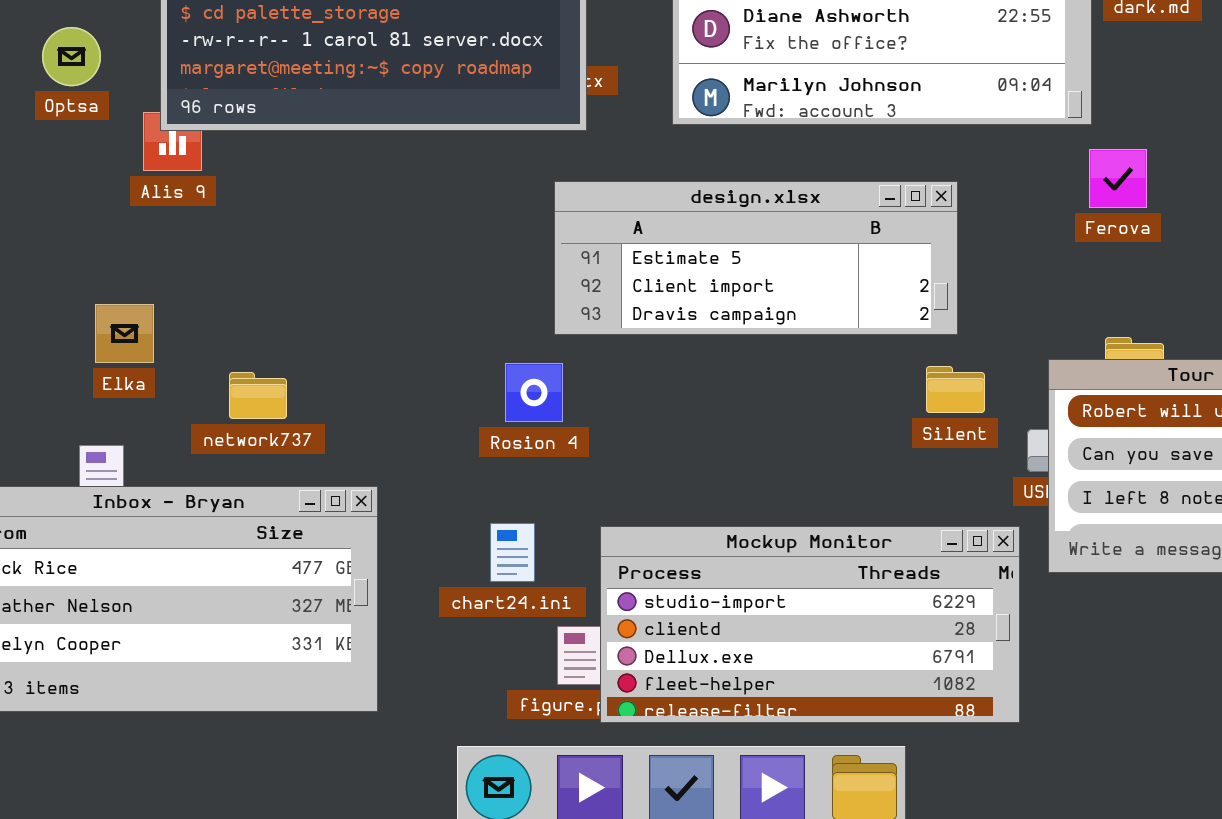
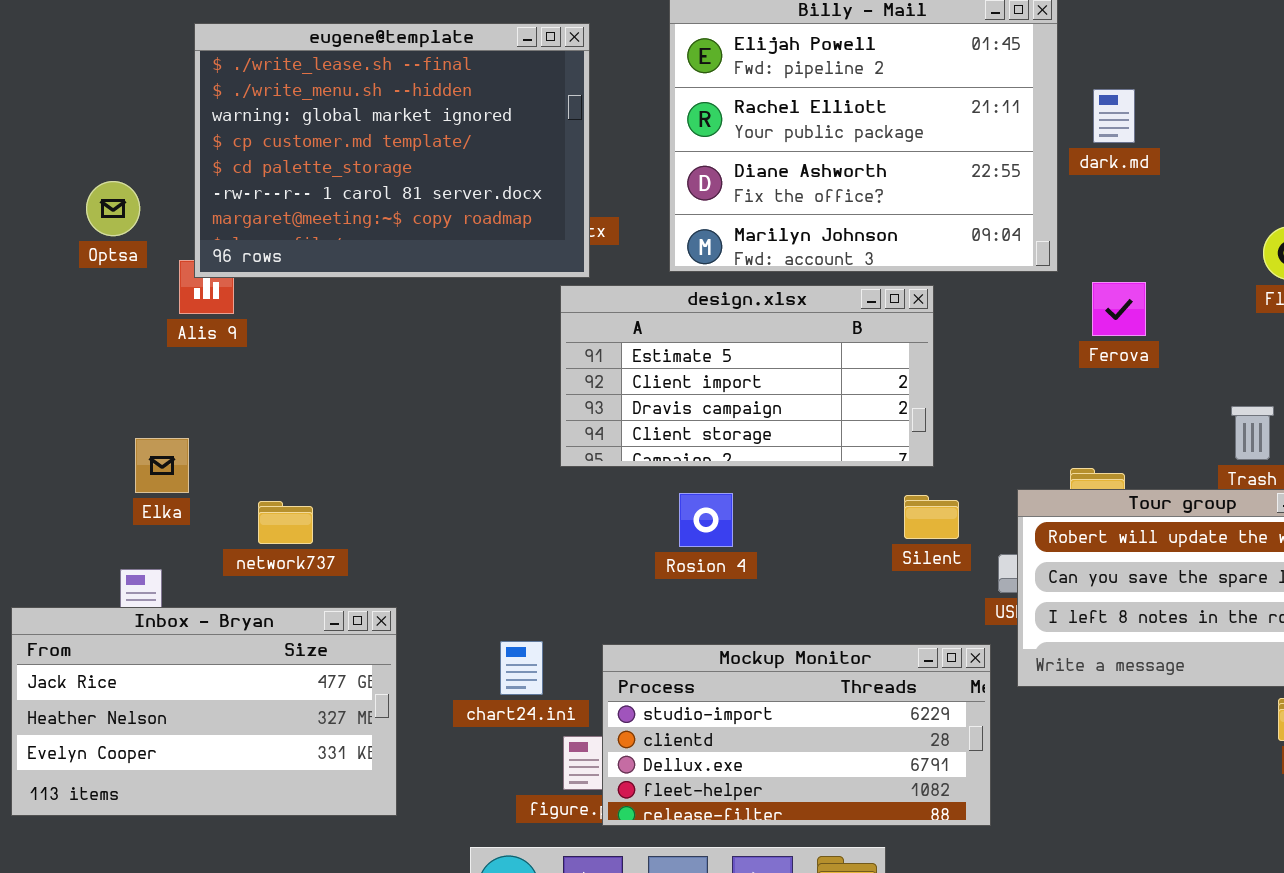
Ferova: [1089,149,1147,208] -> [1092,282,1146,336], moved
design.xlsx: [554,181,958,335] -> [560,285,934,467], resized
Rosion 4: [505,363,563,422] -> [679,493,733,547], moved

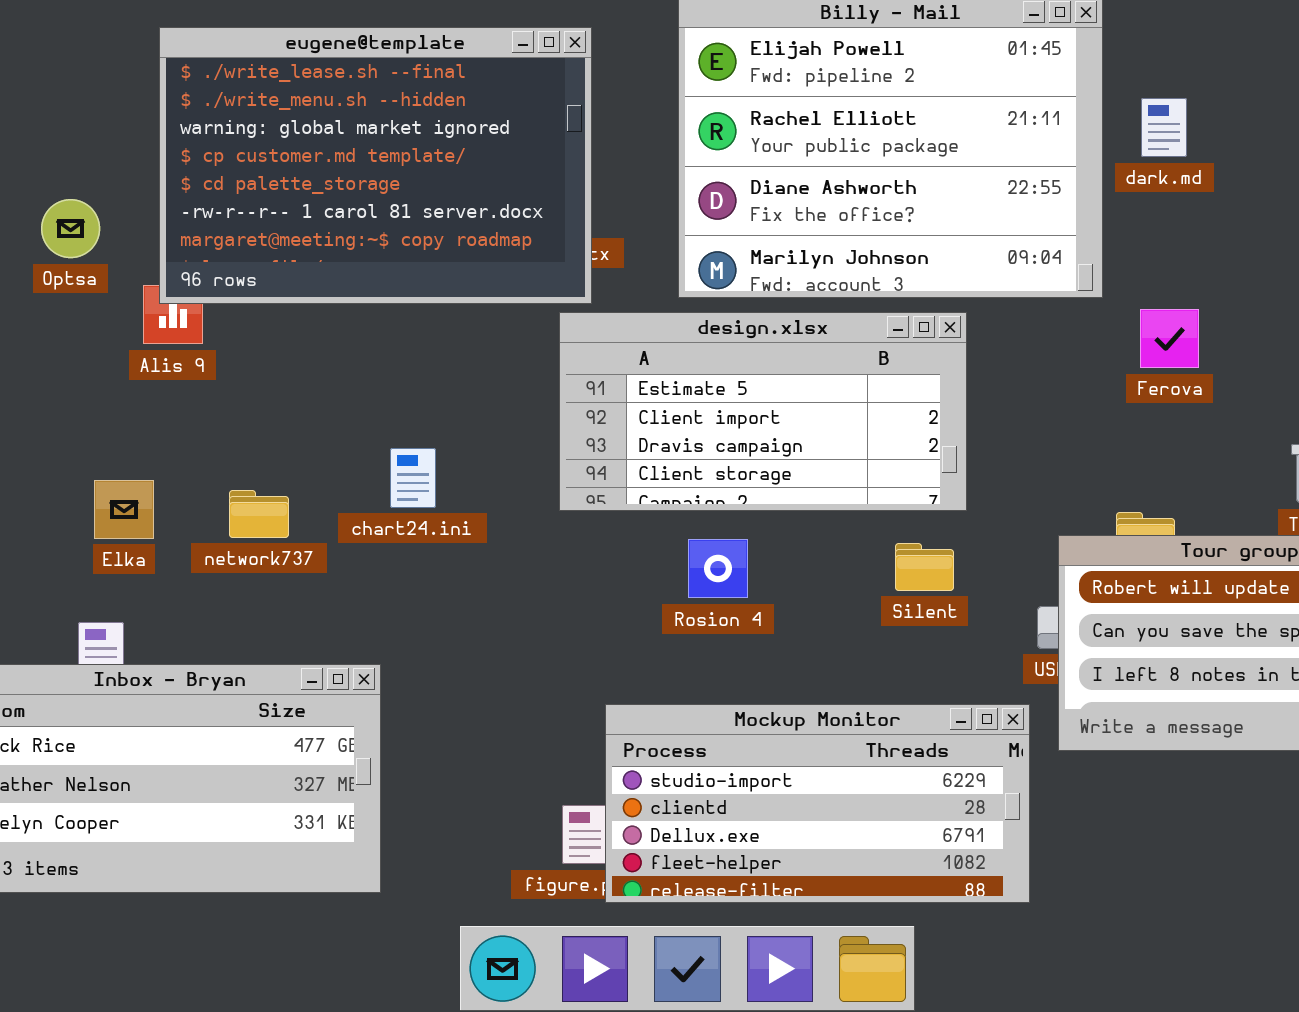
Silent: [904,495,959,539] -> [895,543,954,591], moved
network737: [258,501,313,544] -> [229,490,289,538], moved
chart24.ini: [500,641,543,695] -> [390,448,436,508], moved

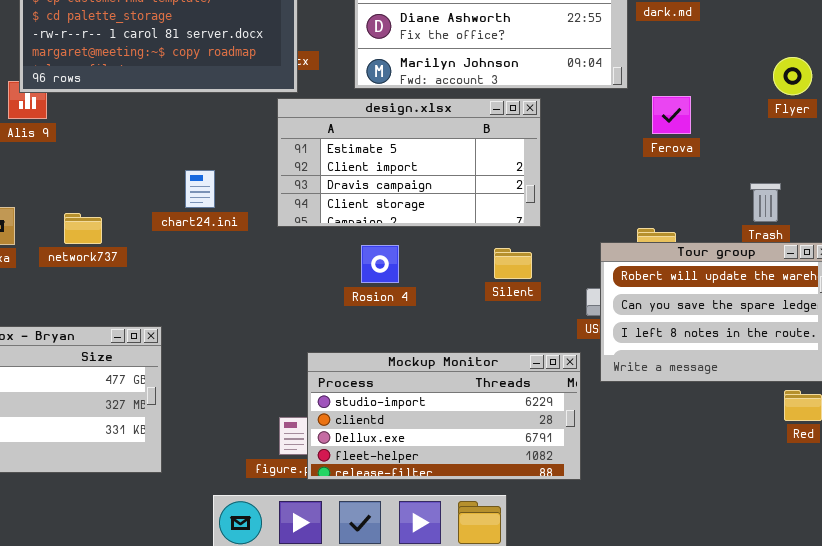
chart24.ini: [390,448,436,508] -> [185,170,215,208], moved

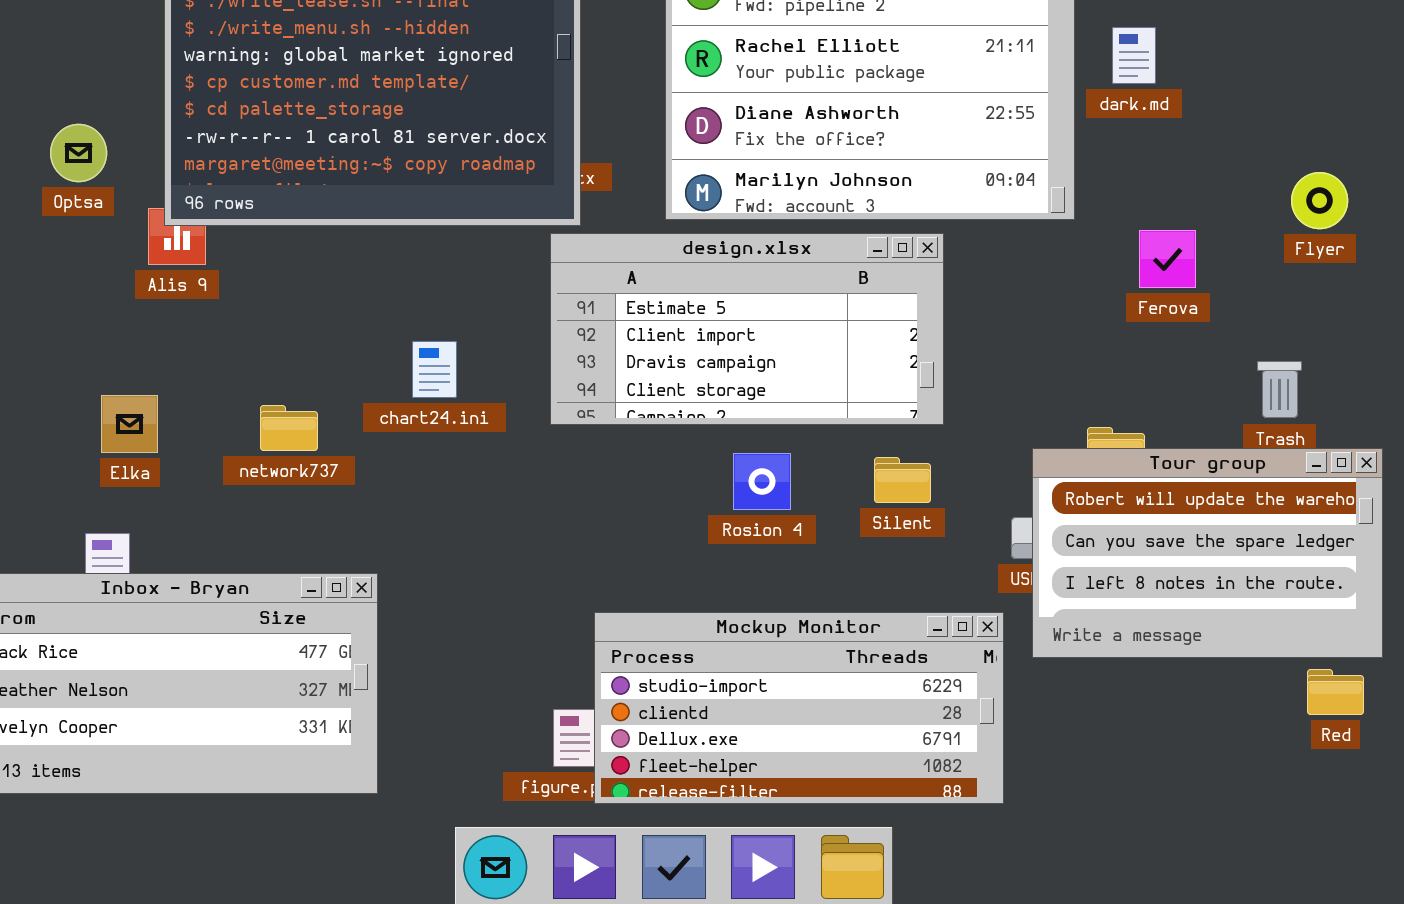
Ferova: [652,96,691,134] -> [1139,230,1196,288], moved
network737: [64,213,102,244] -> [260,405,318,451], moved
Rosion 4: [361,245,399,283] -> [733,453,791,510], moved

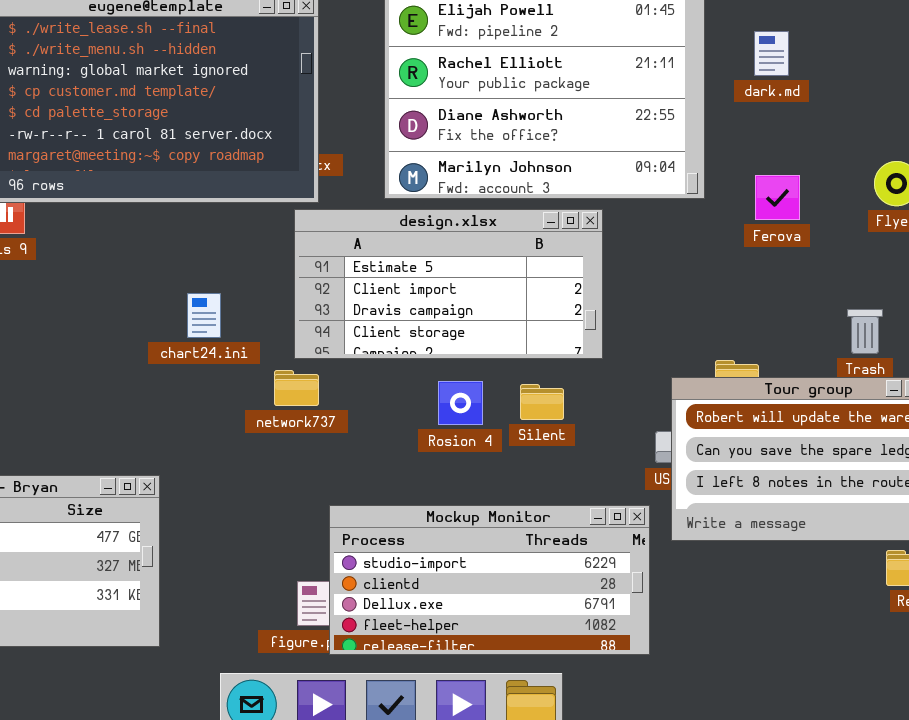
dark.md: [1112,27,1156,84] -> [754,31,789,76], moved
Ferova: [1139,230,1196,288] -> [755,175,800,220], moved
network737: [260,405,318,451] -> [274,370,319,406], moved
Silent: [874,457,931,503] -> [520,384,564,420], moved

